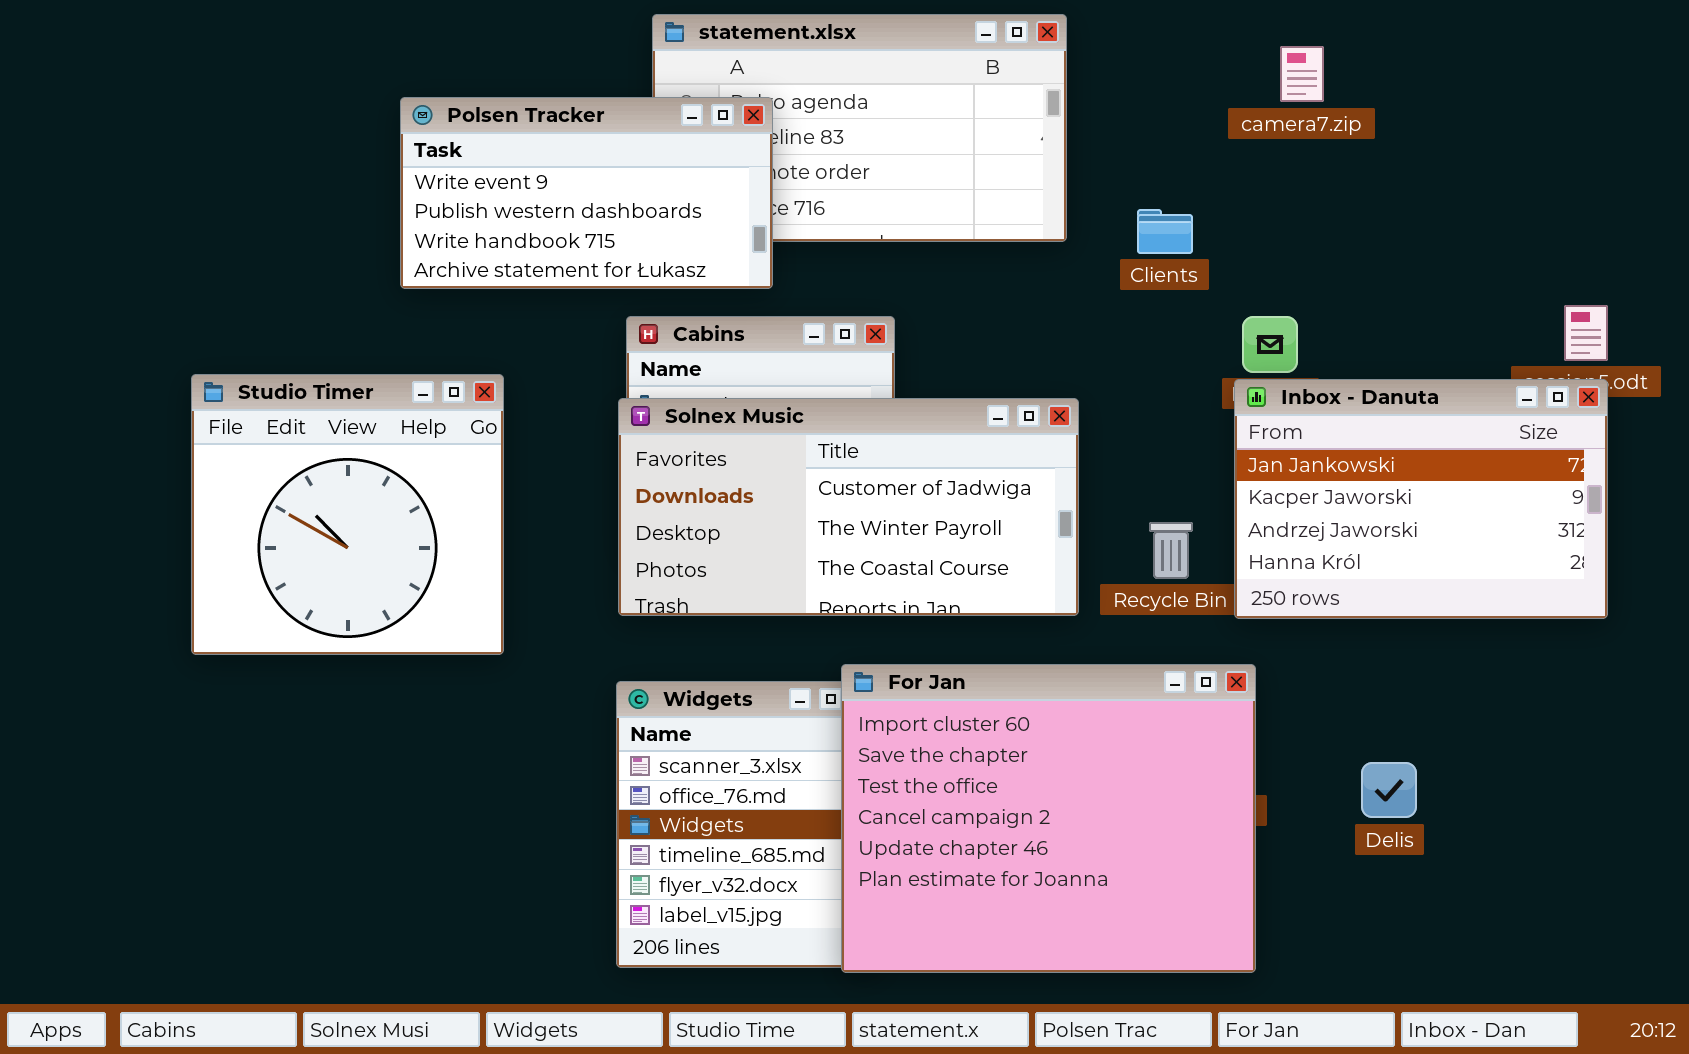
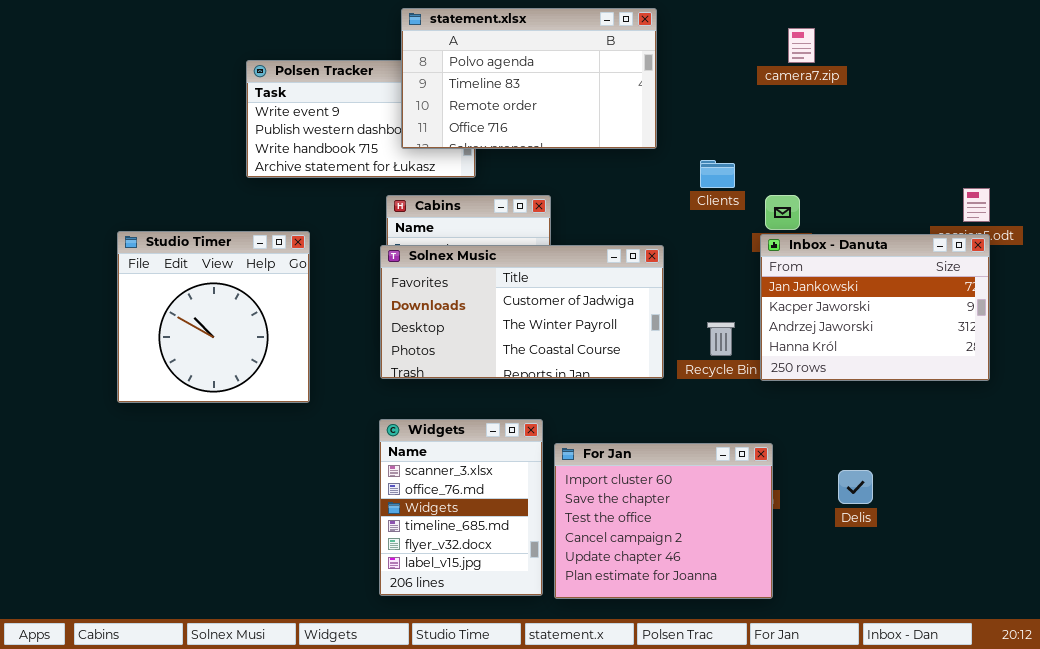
statement.xlsx: [652,14,1067,242] -> [401,8,657,149], raised
Clients: [1137,209,1193,254] -> [700,160,735,188], moved
For Jan: [841,664,1256,973] -> [554,443,773,599], resized

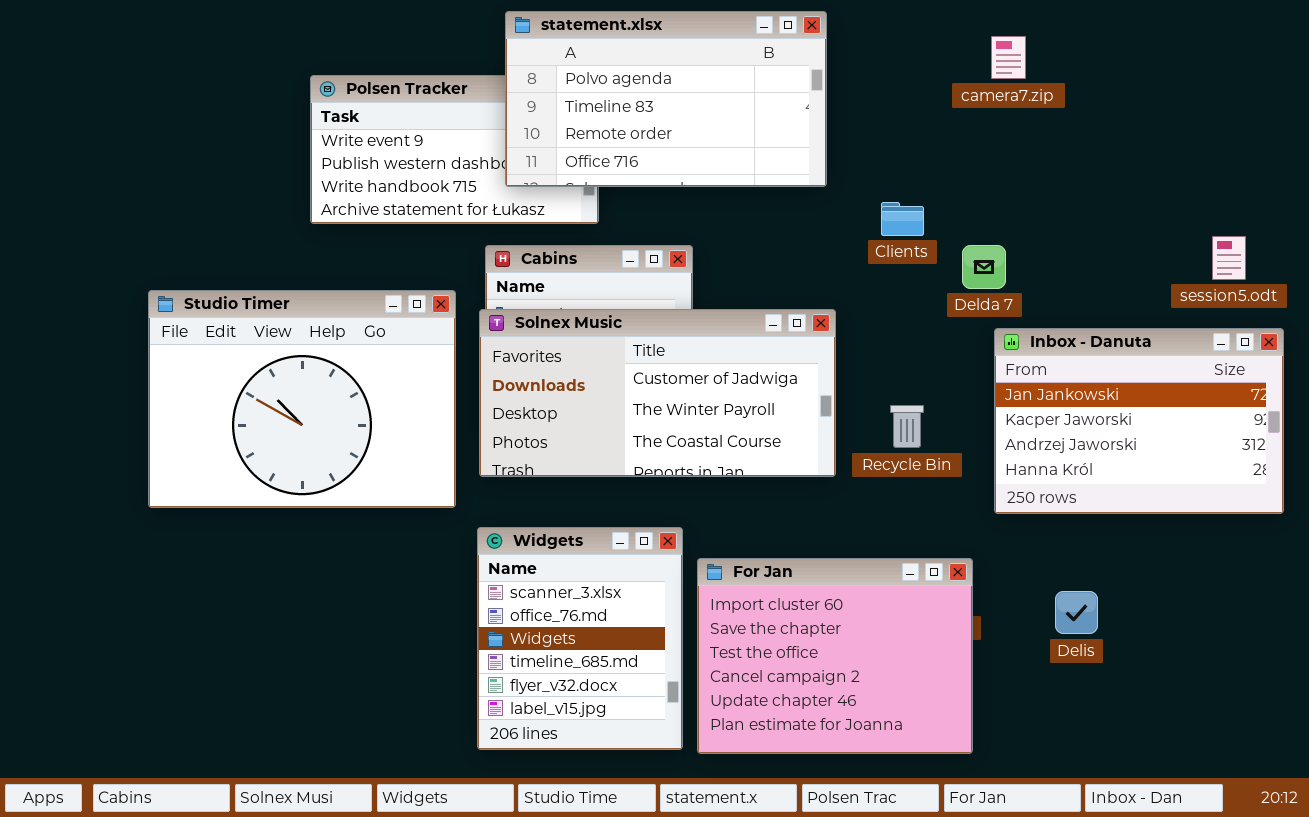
Studio Timer: [117,231,310,403] -> [148,290,456,508], resized
Inbox - Danuta: [760,234,990,381] -> [994,328,1284,514], moved

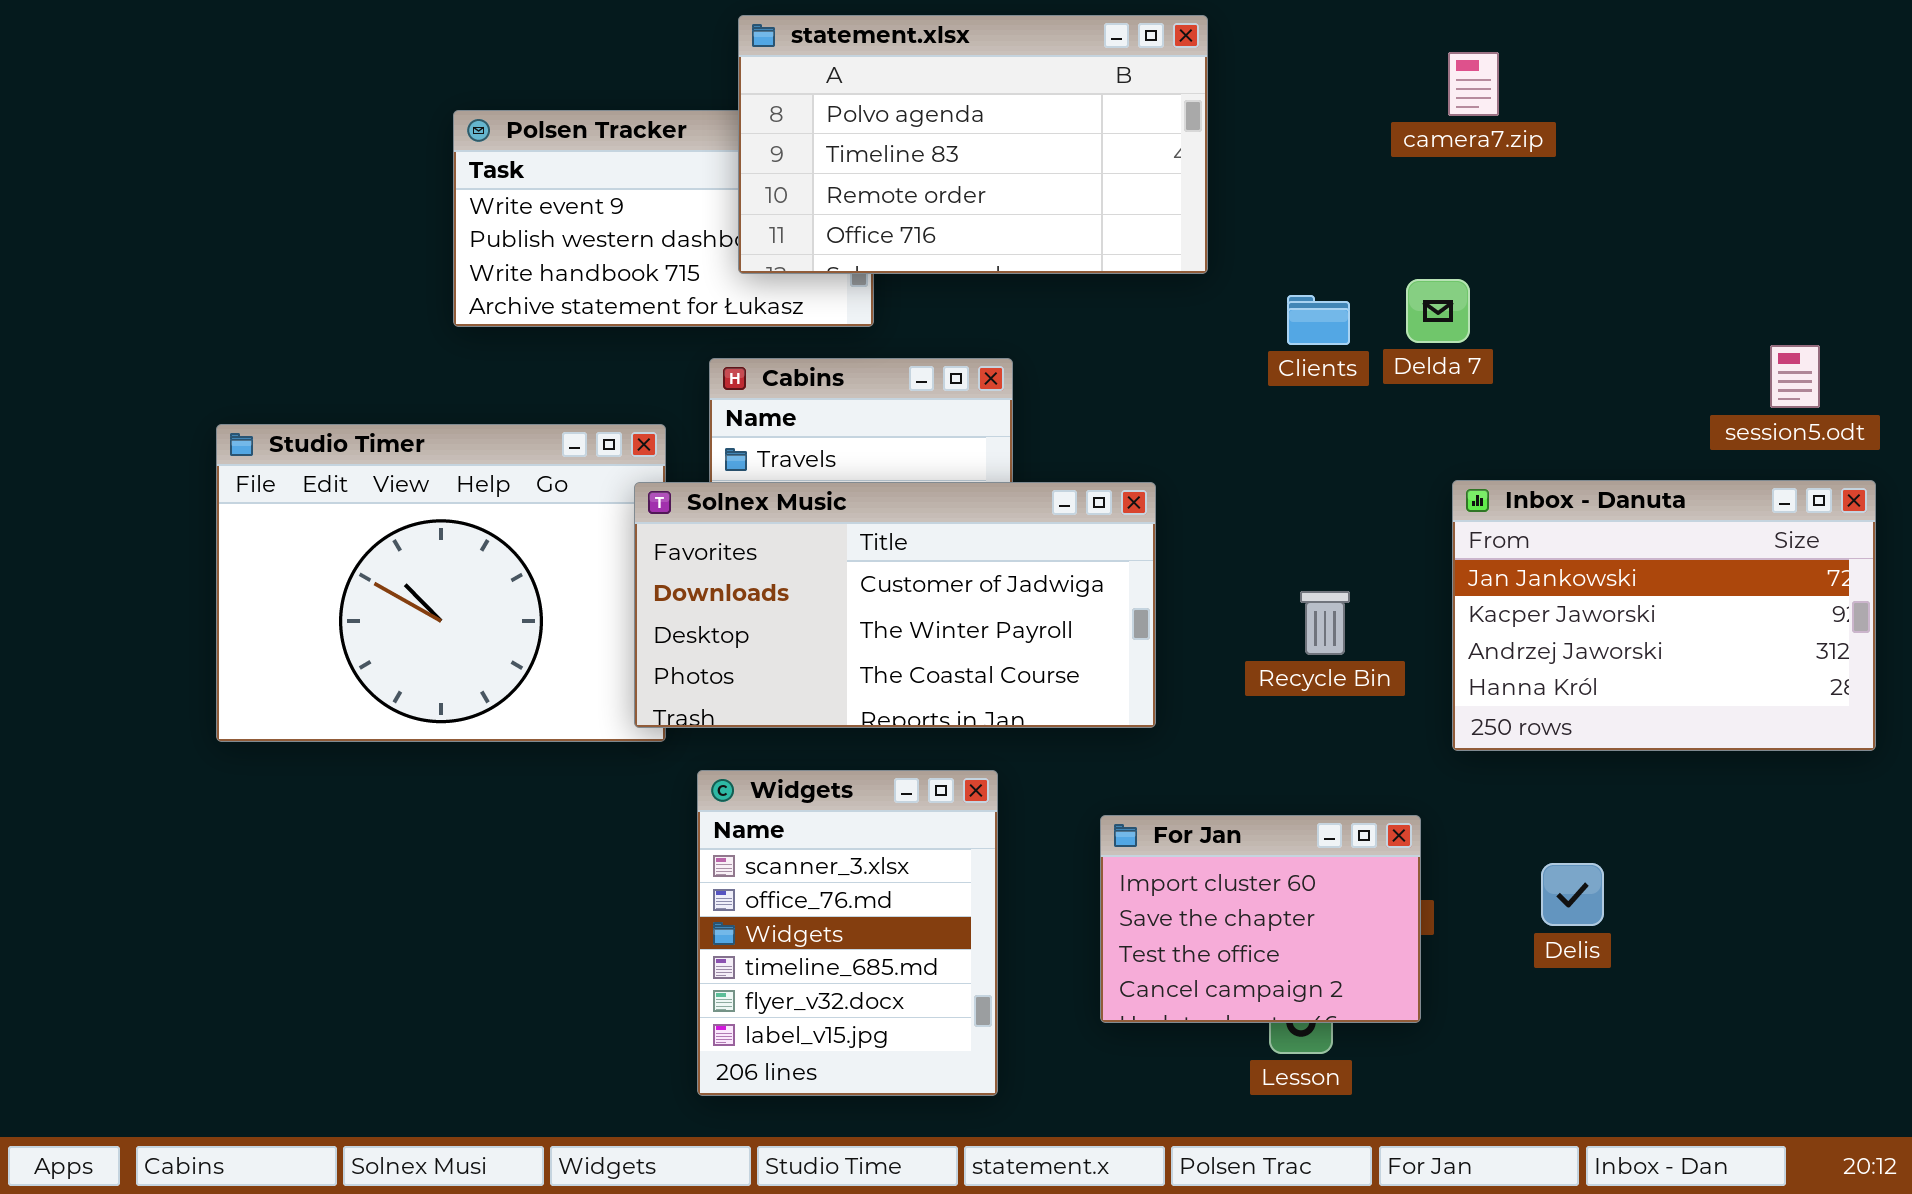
Delda 7: [962,245,1006,289] -> [1406,279,1470,343], moved
Solnex Music: [479,309,836,477] -> [634,482,1156,728], moved
For Jan: [697,558,973,754] -> [1100,815,1421,1023], resized

